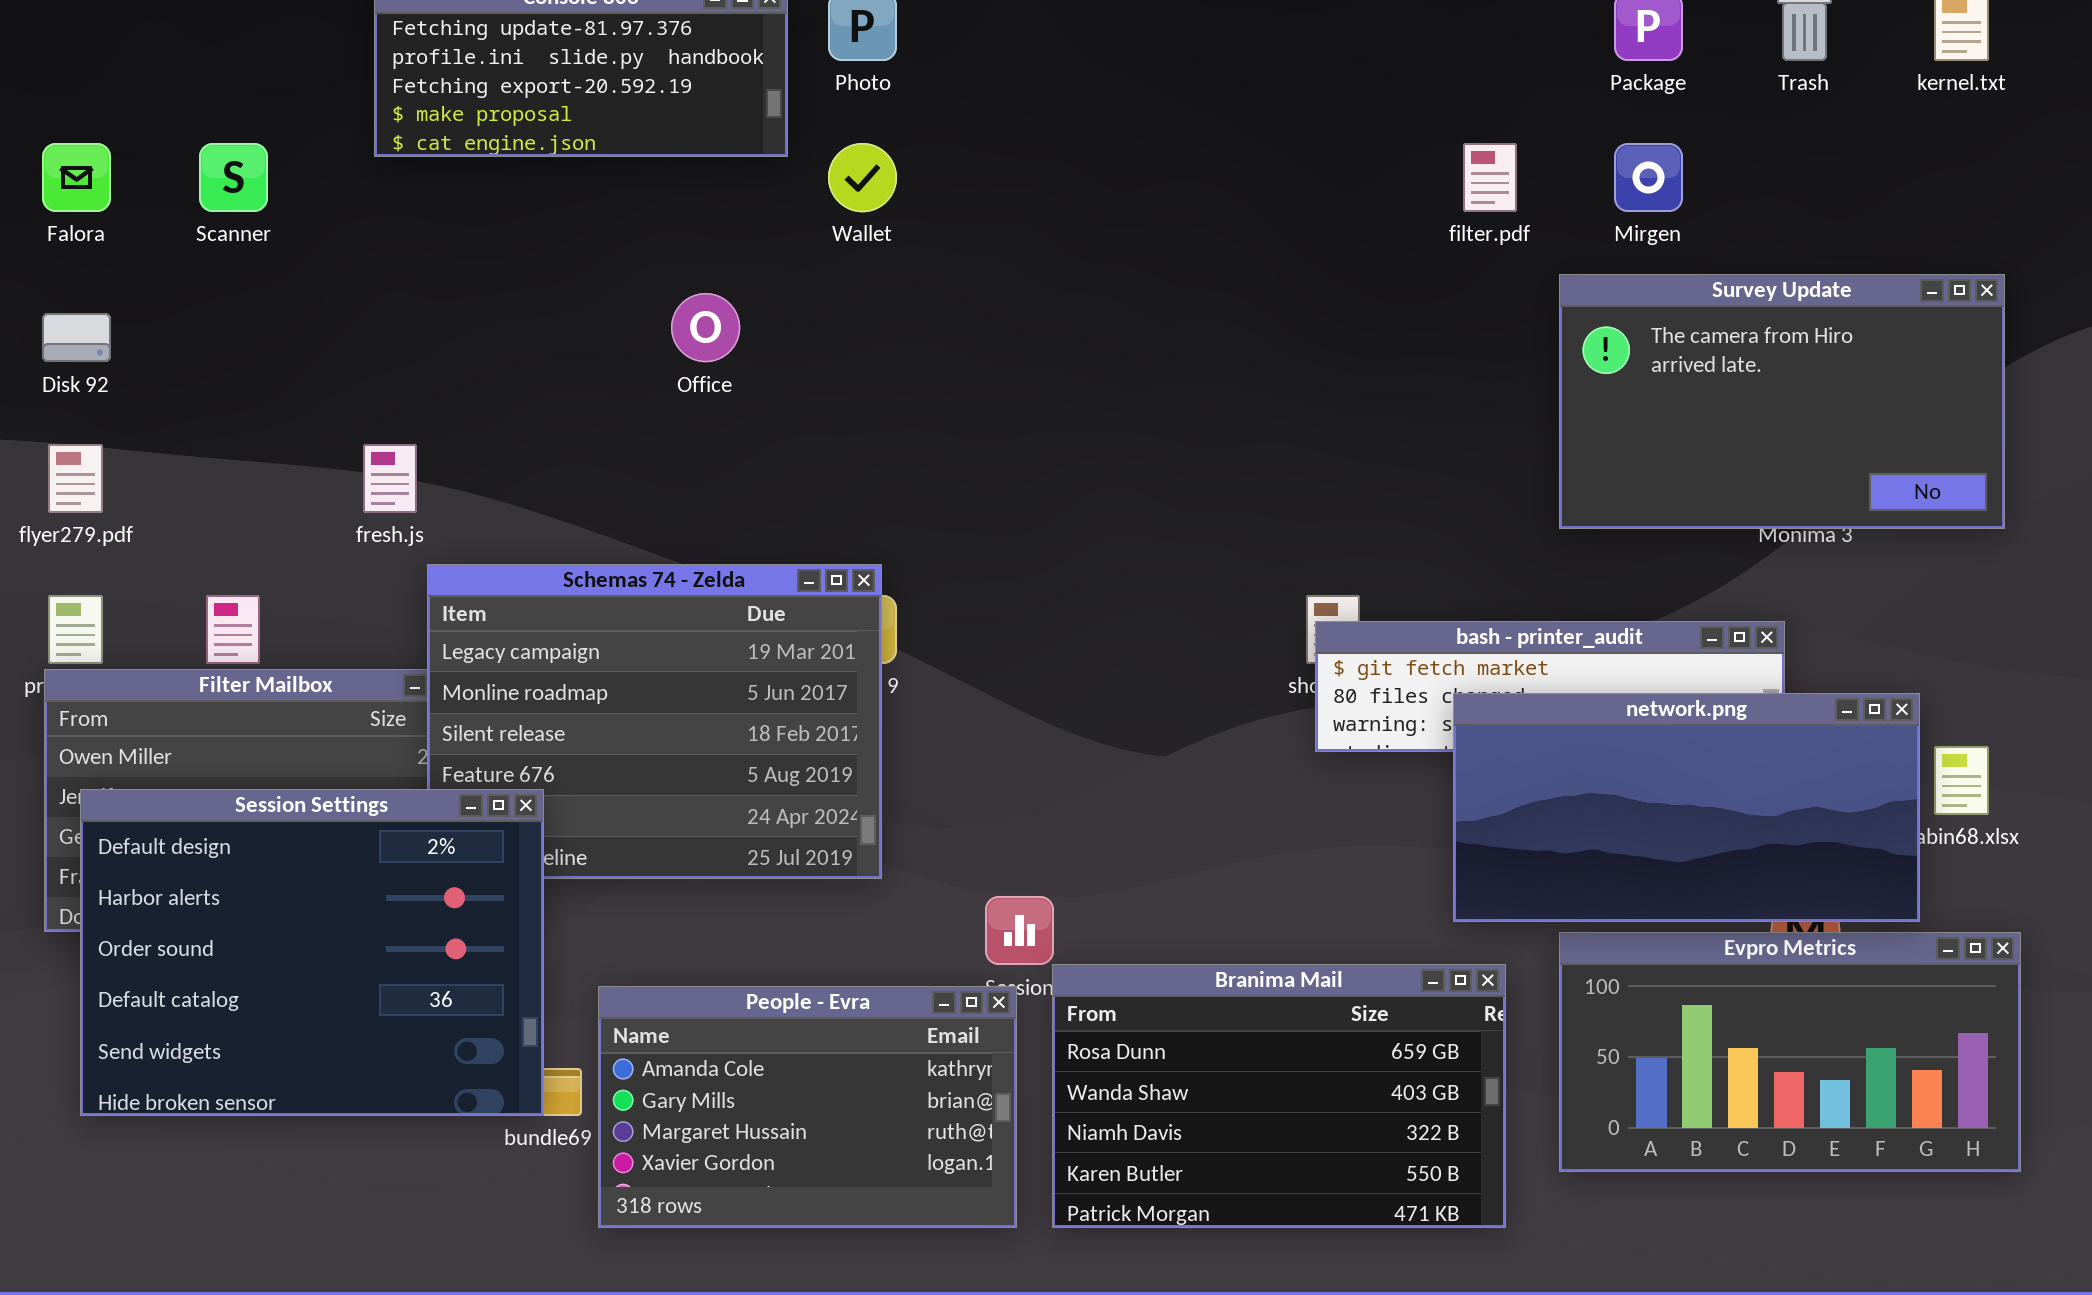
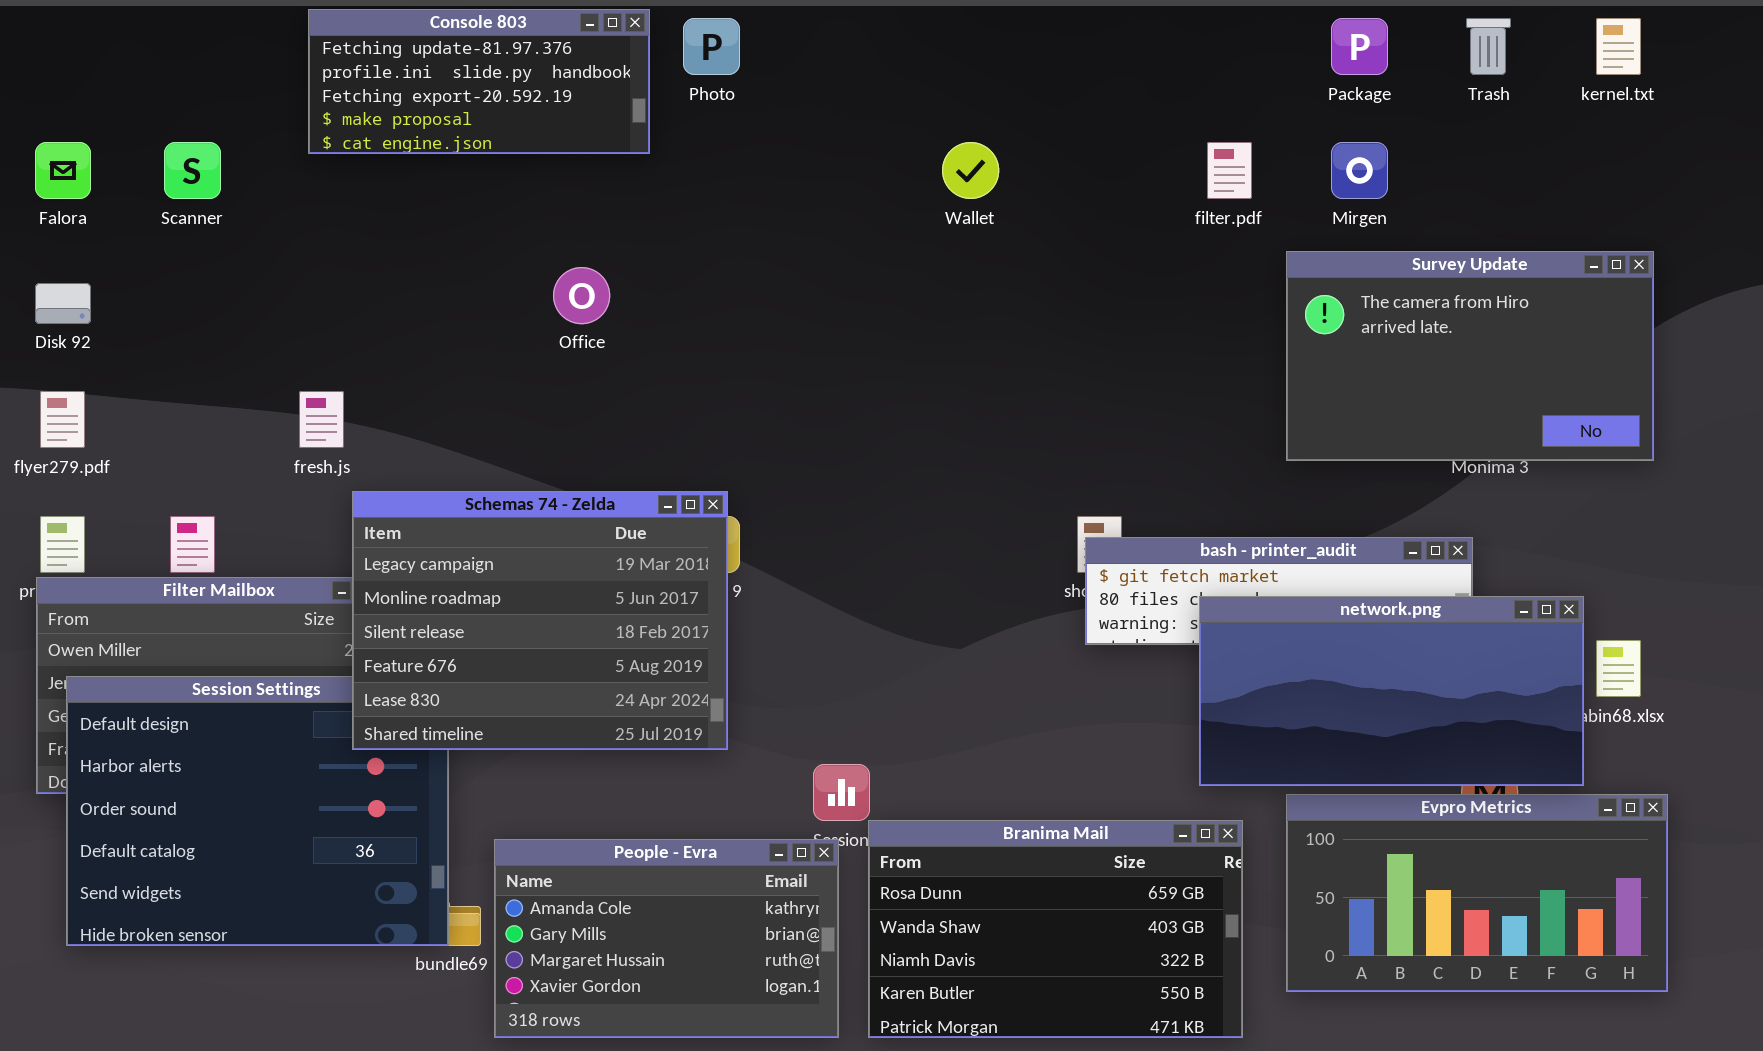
Wallet: [828,143,897,212] -> [942,142,999,199], moved
Schemas 74 - Zelda: [427,564,882,879] -> [352,491,728,750], raised

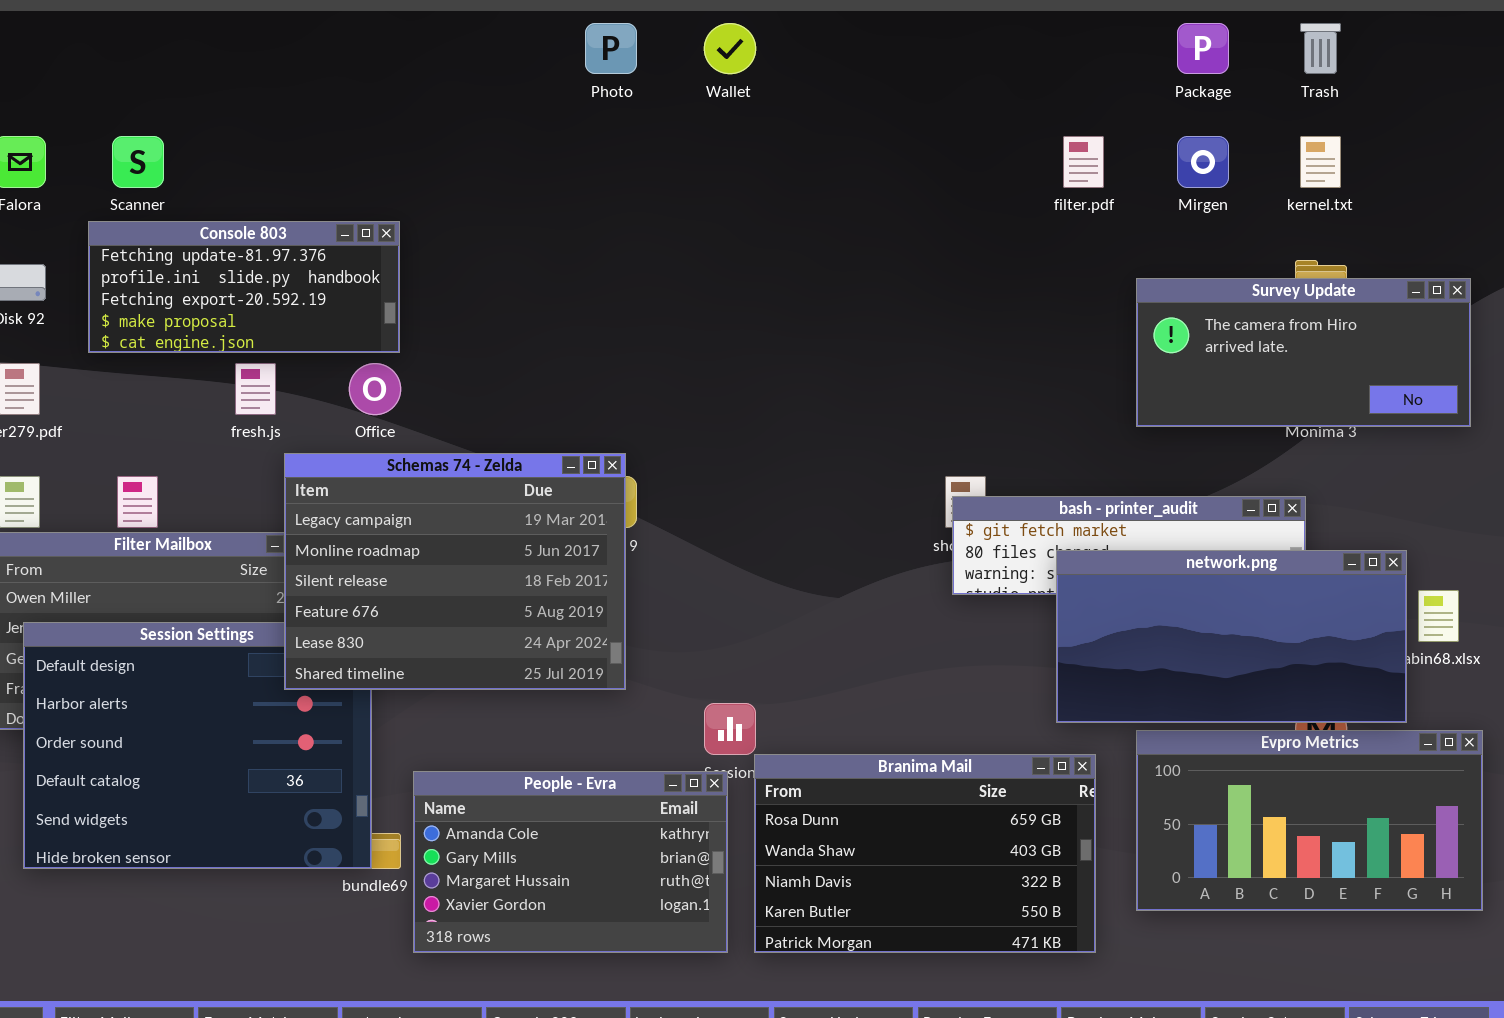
Console 803: [308,9,650,154] -> [88,221,400,353], moved
kernel.txt: [1596,18,1641,75] -> [1300,136,1341,188], moved
Wallet: [942,142,999,199] -> [704,23,756,74], moved
Survey Update: [1286,251,1654,461] -> [1136,278,1471,427], resized
Office: [553,267,610,324] -> [349,363,401,415], moved

